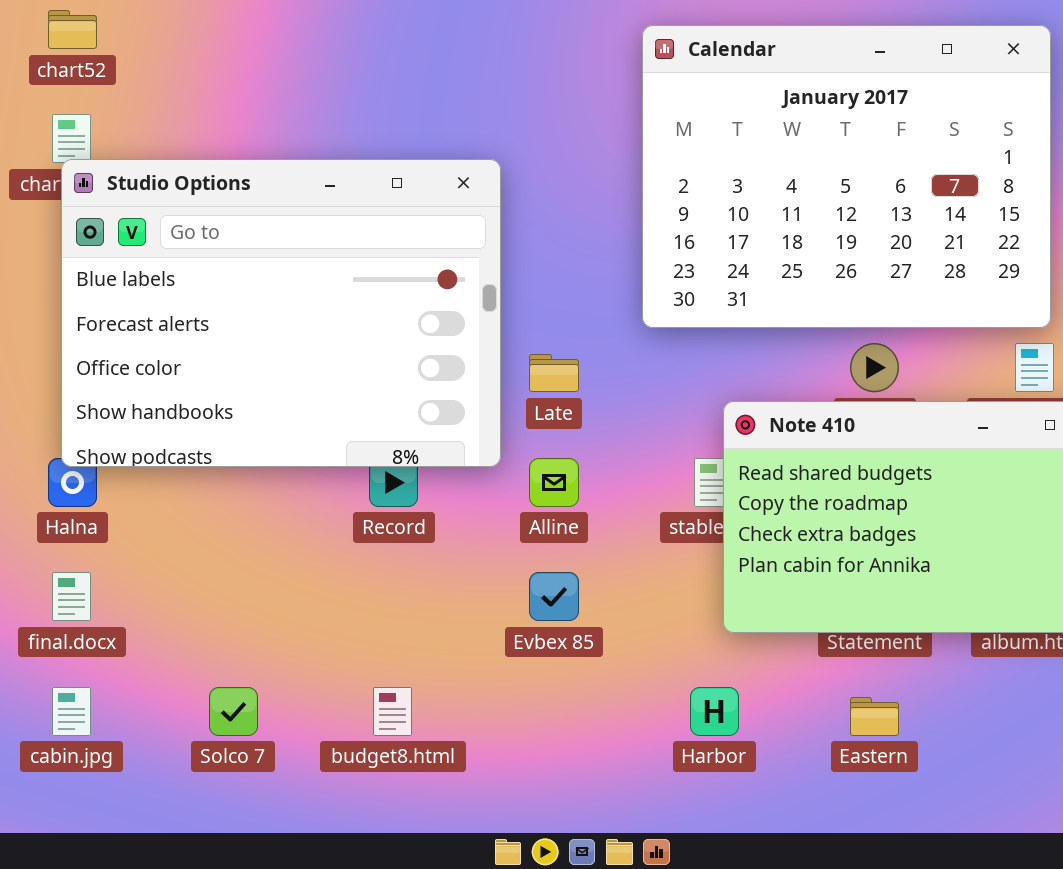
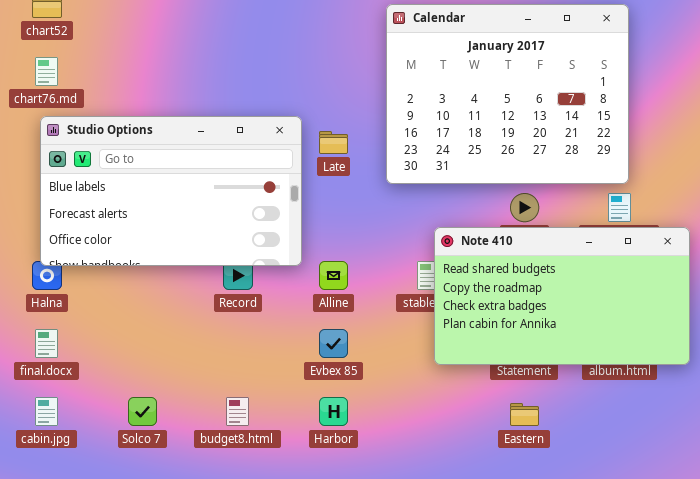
Studio Options: [61,159,501,467] -> [40,116,302,266], resized
Late: [529,354,579,392] -> [319,131,348,154], moved
Harbor: [690,687,739,736] -> [319,397,348,426], moved

